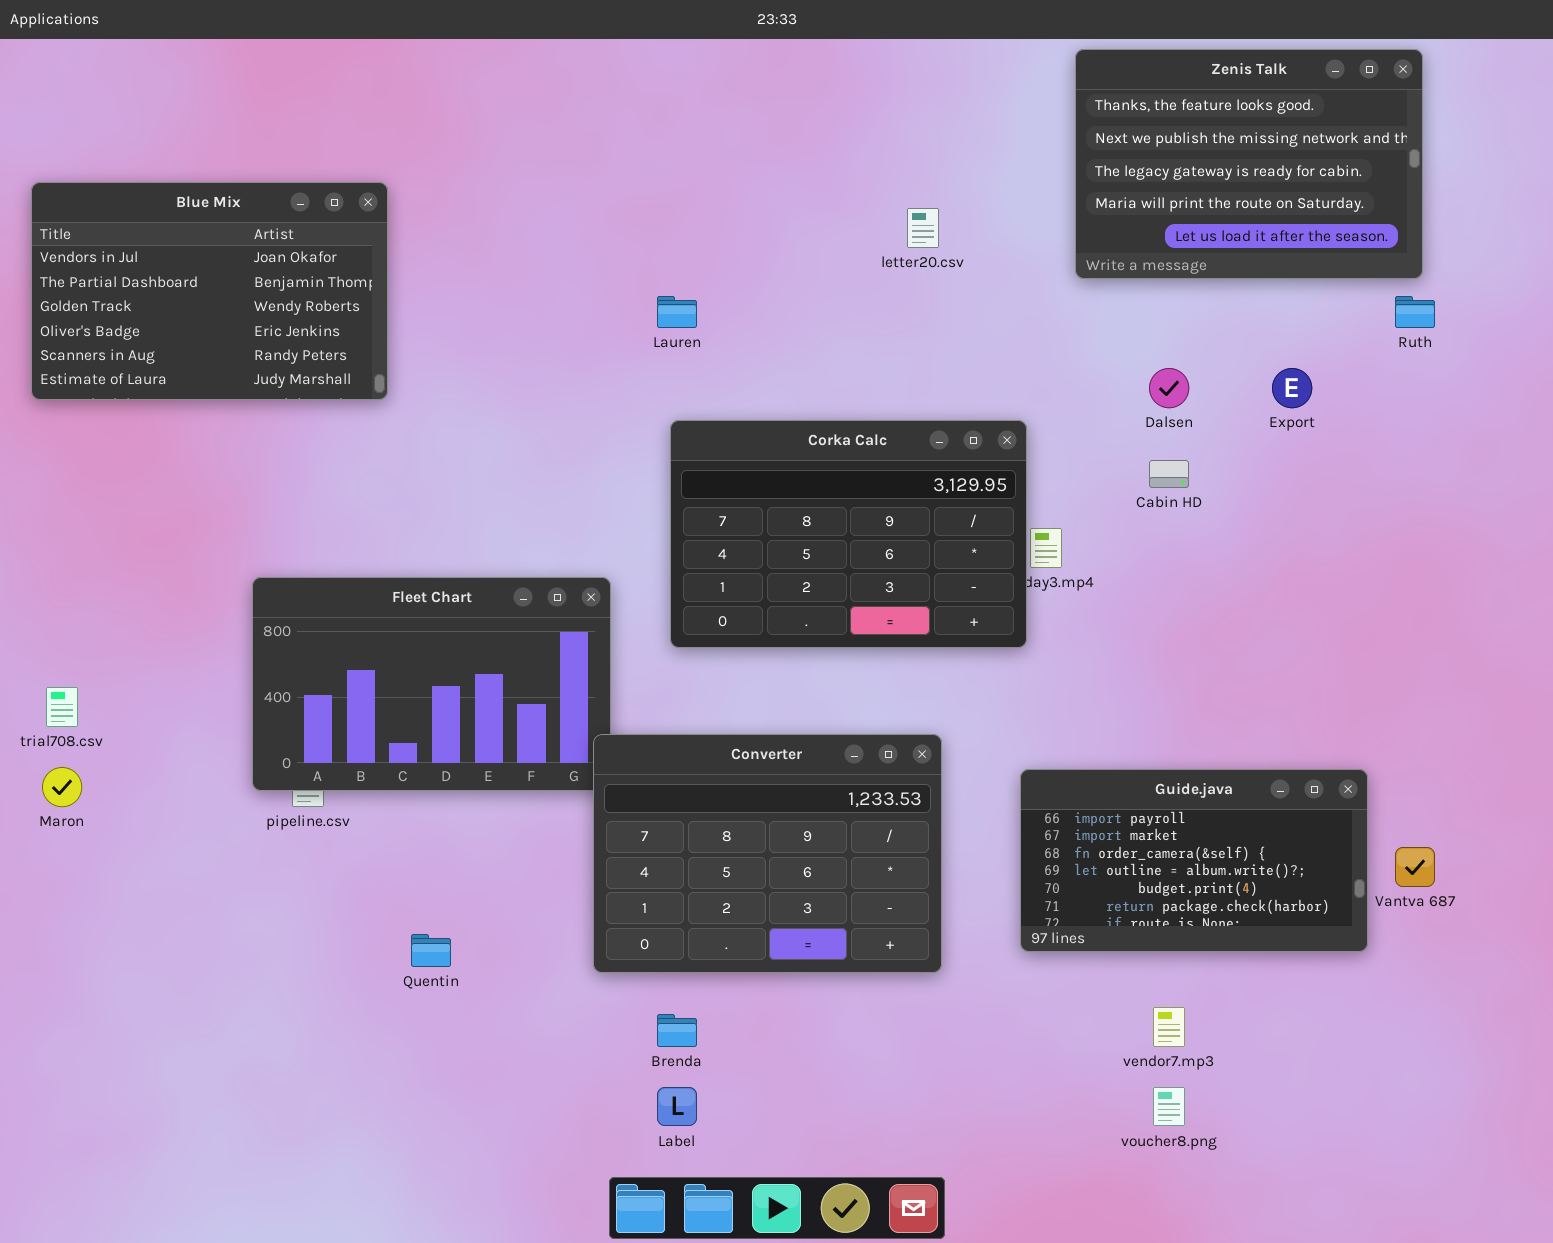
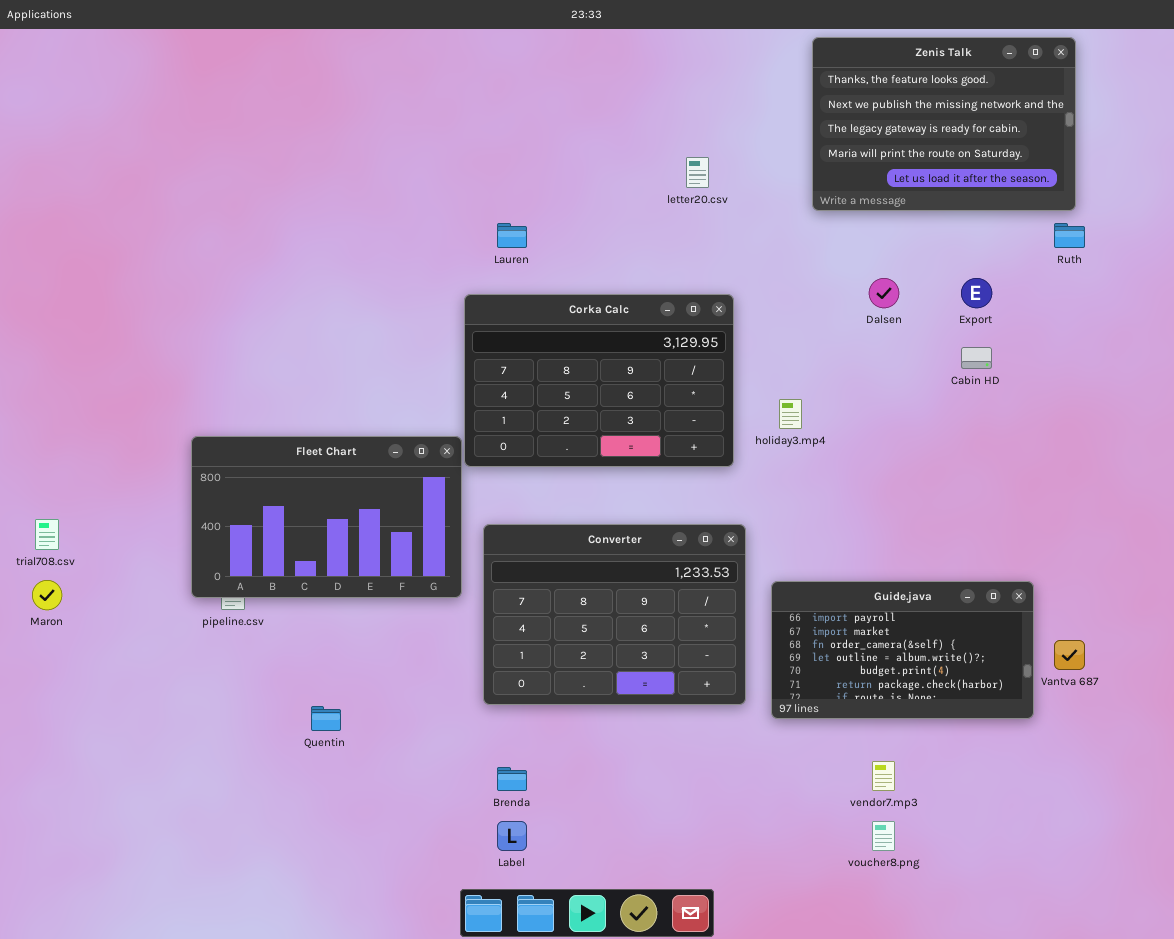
Blue Mix: [31,182,388,400] -> none, closed
Corka Calc: [670,420,1027,648] -> [464,294,734,467], moved
Cabin HD: [1149,460,1189,488] -> [961,347,992,369], moved
Converter: [593,734,942,973] -> [483,524,746,705], moved

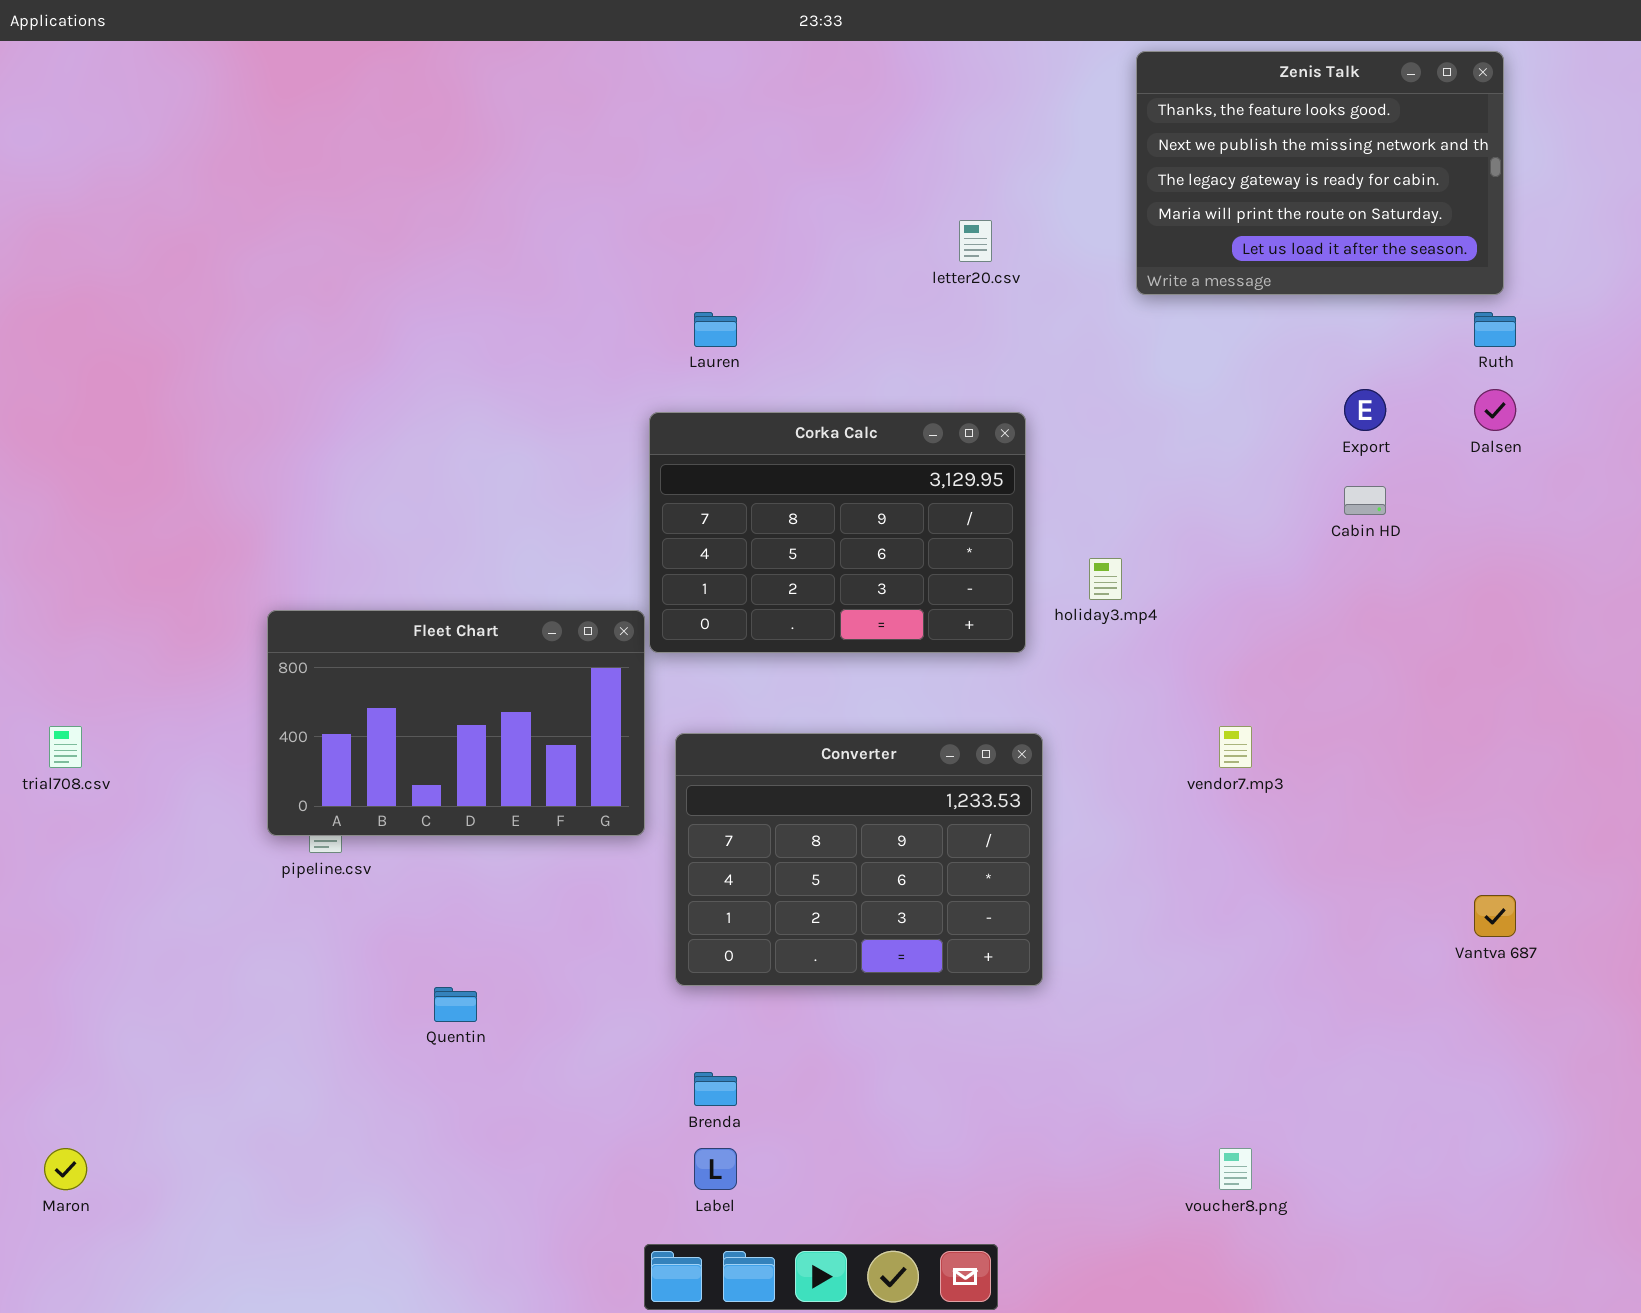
Dalsen: [869,278,899,308] -> [1474,389,1516,431], moved
Maron: [32,580,62,610] -> [44,1148,87,1190], moved
Guide.java: [771,581,1034,719] -> none, closed
vendor7.mp3: [872,761,895,791] -> [1219,726,1252,768], moved

